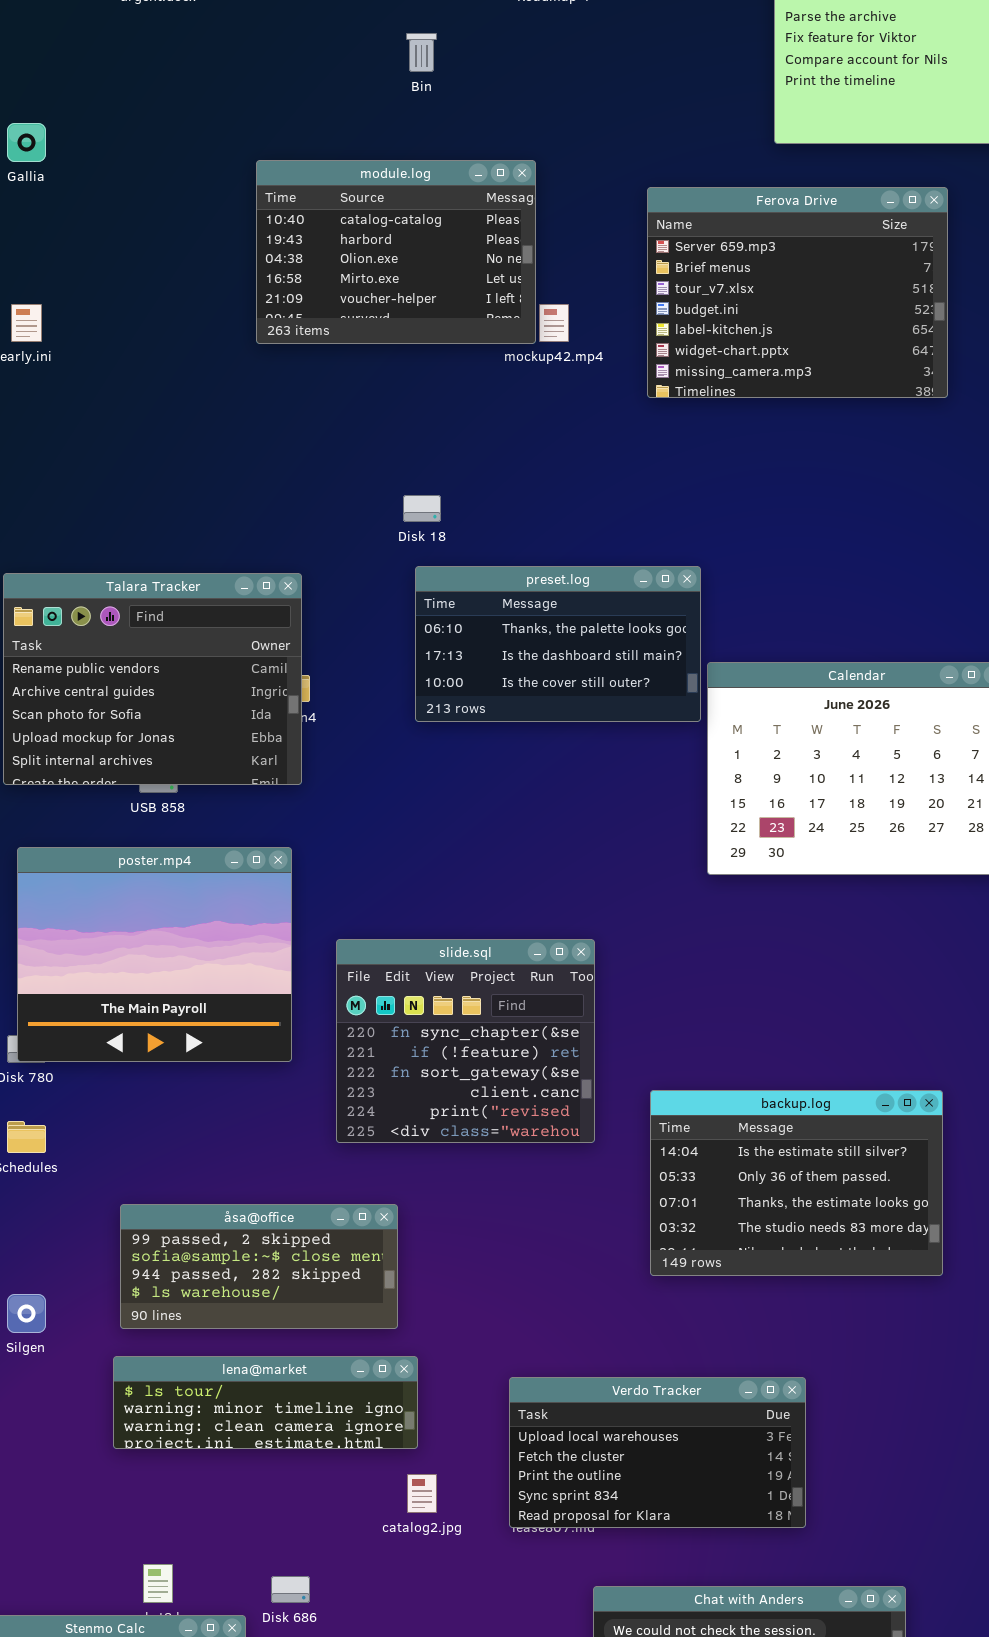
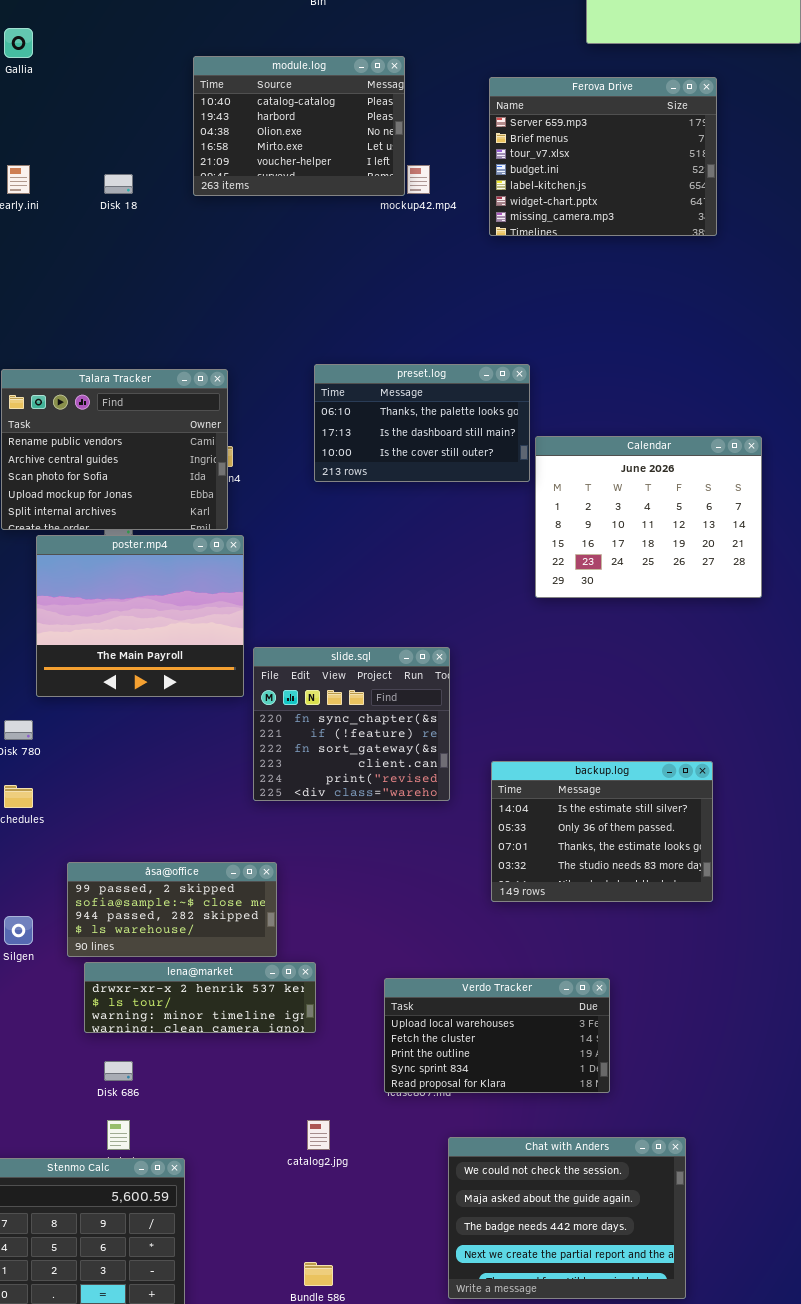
Disk 18: [403,495,441,522] -> [104,174,133,194], moved
poster.mp4: [17,847,292,1062] -> [36,535,244,697], moved
åsa@office: [120,1204,398,1329] -> [67,862,277,957], moved
lena@market: [113,1356,418,1449] -> [84,962,316,1033], scrolled up 1 row
catalog2.jpg: [407,1474,437,1513] -> [307,1120,330,1150], moved
Disk 686: [271,1576,310,1603] -> [104,1061,133,1081], moved

